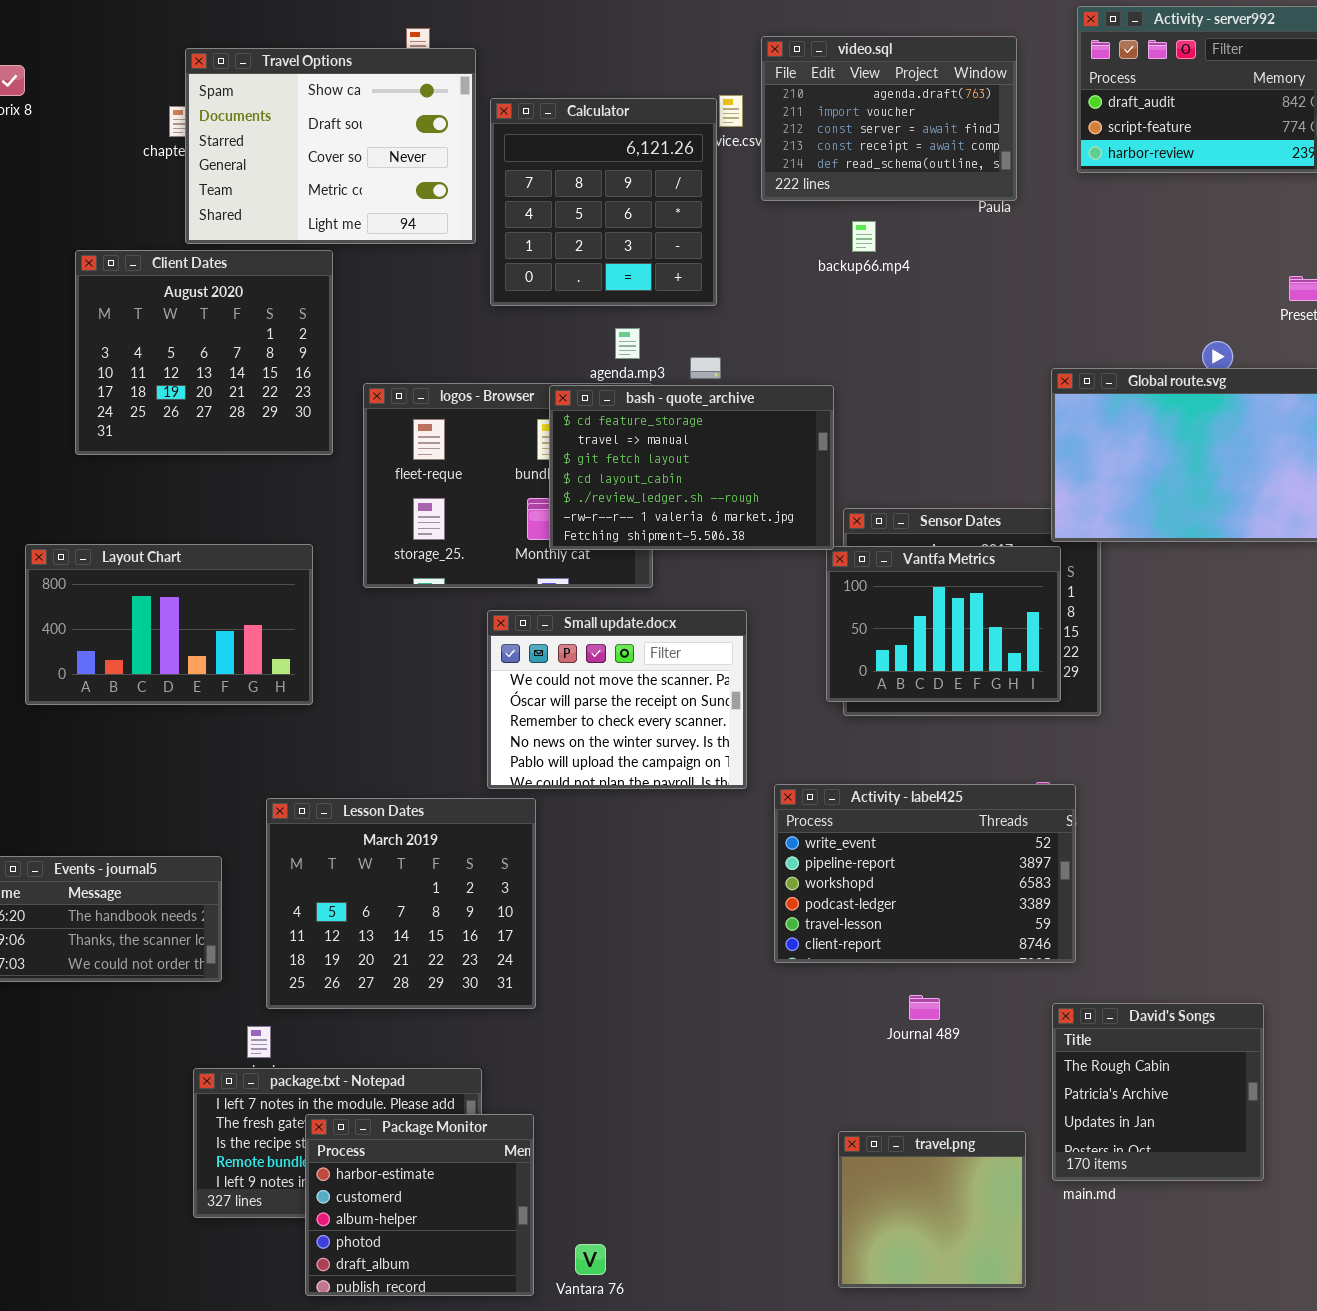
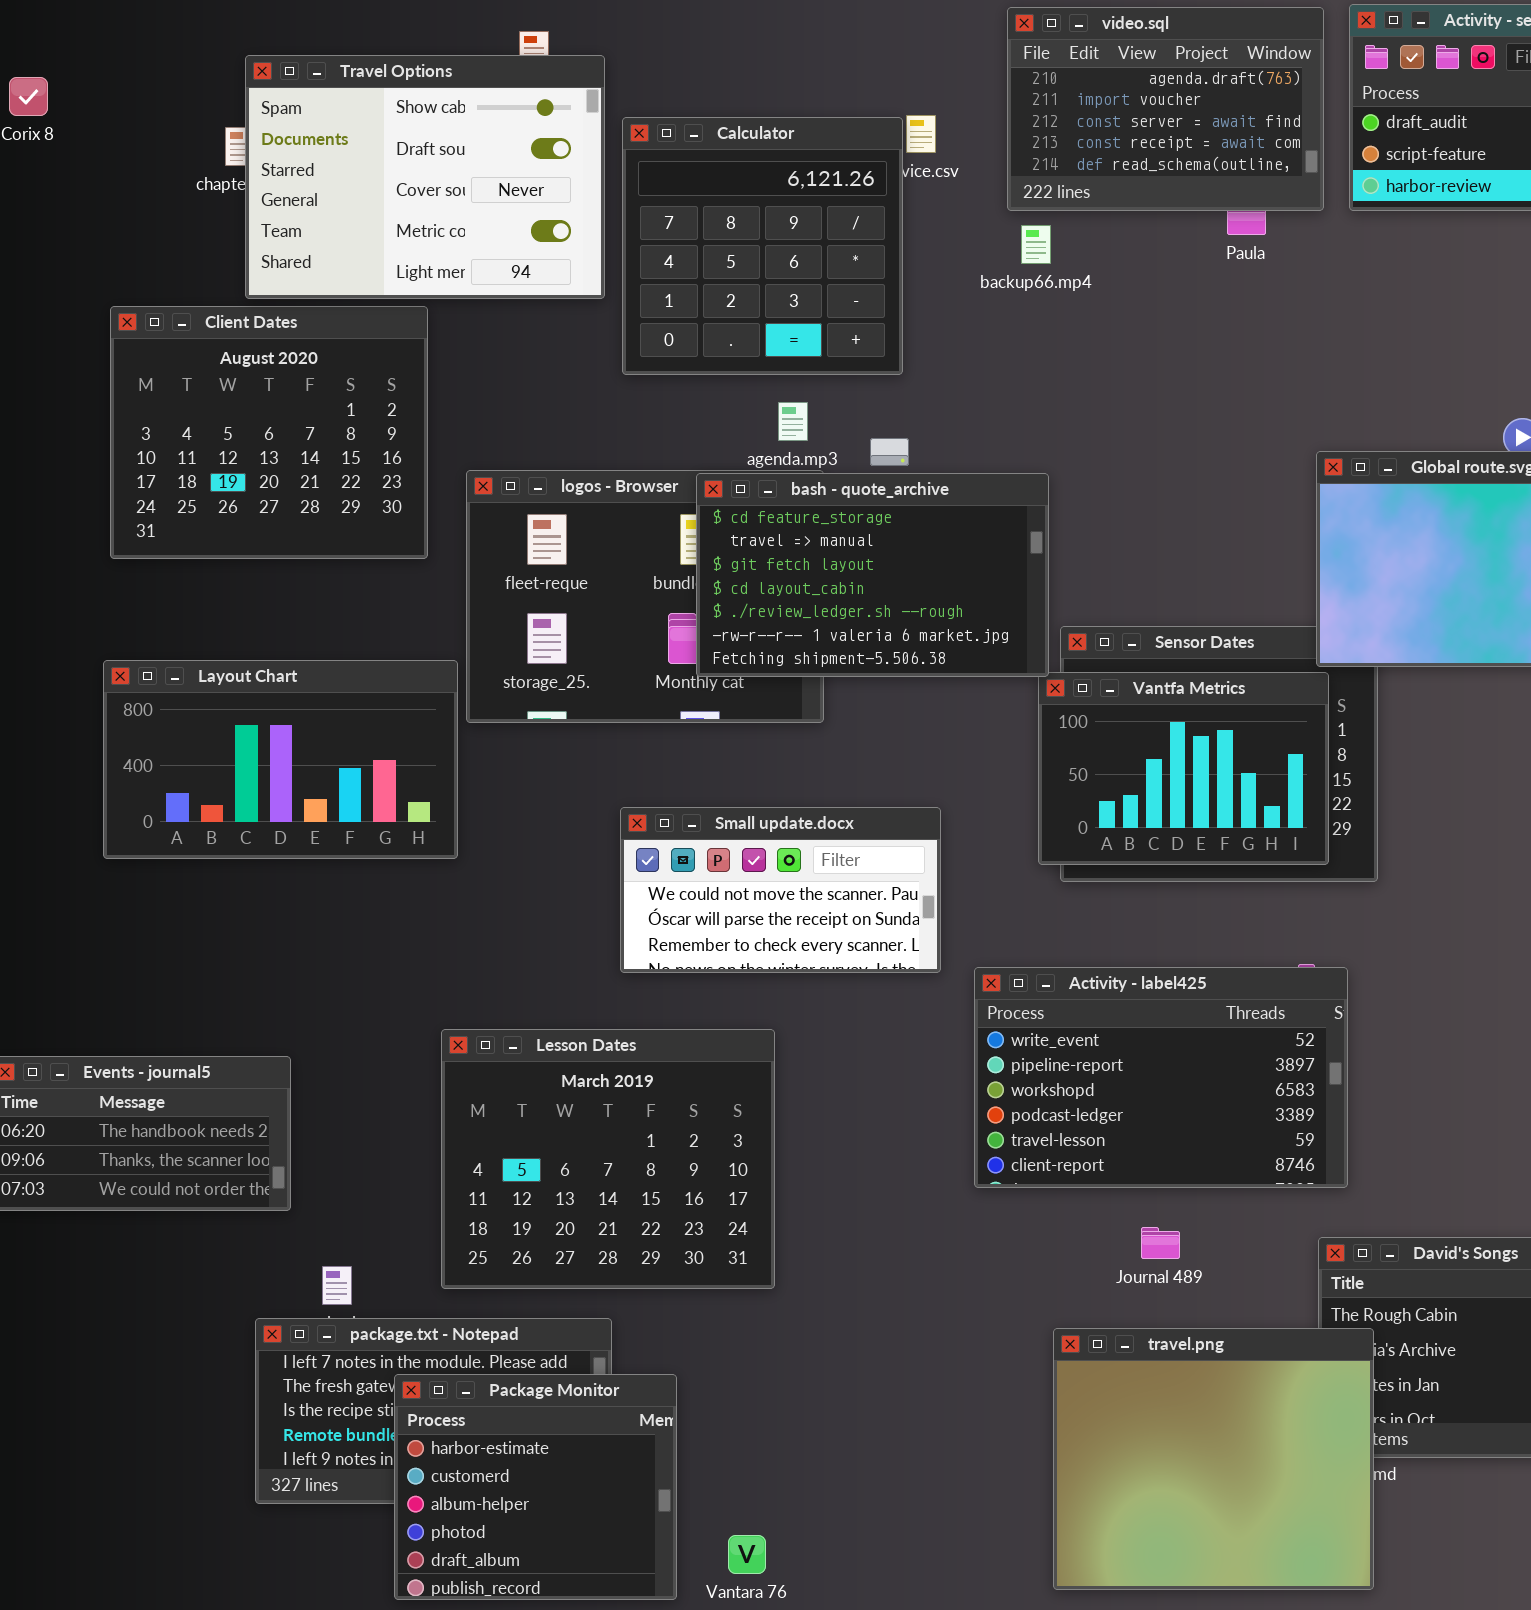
video.sql: [761,36,1017,201] -> [1007,7,1324,211], moved
backup66.mp4: [852,221,876,252] -> [1021,225,1051,264], moved
Layout Chart: [25,544,313,705] -> [103,660,458,859], moved
Small update.docx: [487,610,747,789] -> [620,807,941,973], resized
Lesson Dates: [266,798,536,1009] -> [441,1029,775,1289], moved
travel.png: [838,1131,1026,1288] -> [1053,1328,1374,1590], resized

